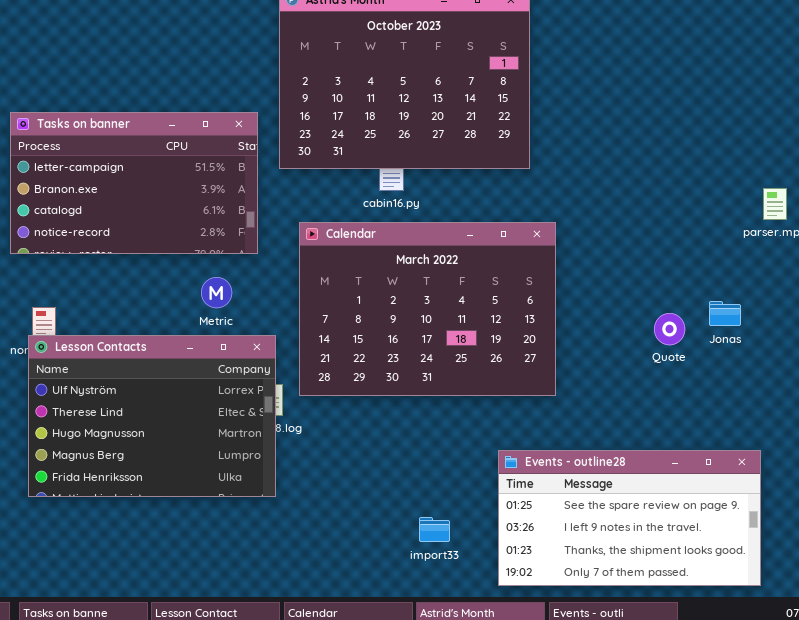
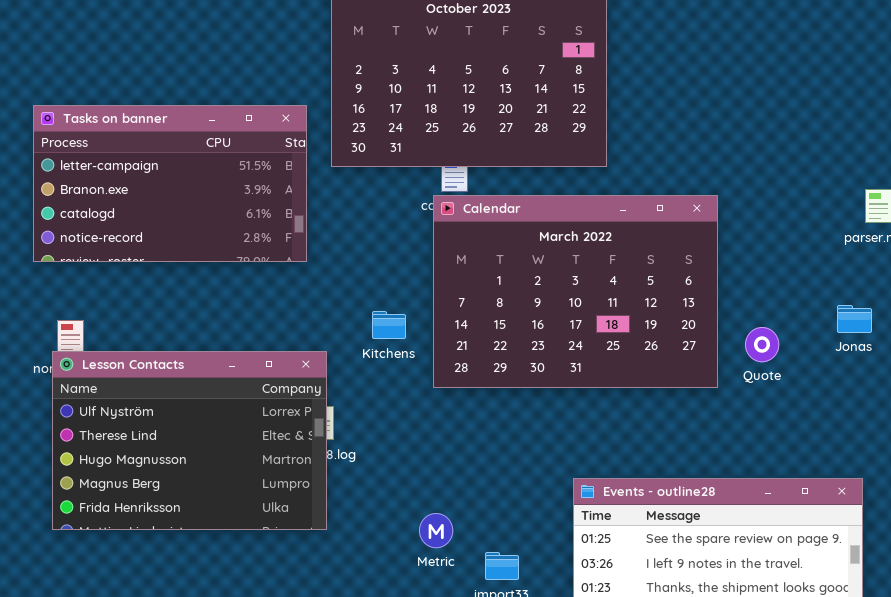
Calendar: [299,222,556,396] -> [433,195,718,388], moved
Metric: [201,277,232,308] -> [419,513,453,548], moved
Jonas: [709,301,741,326] -> [837,305,872,333], moved

